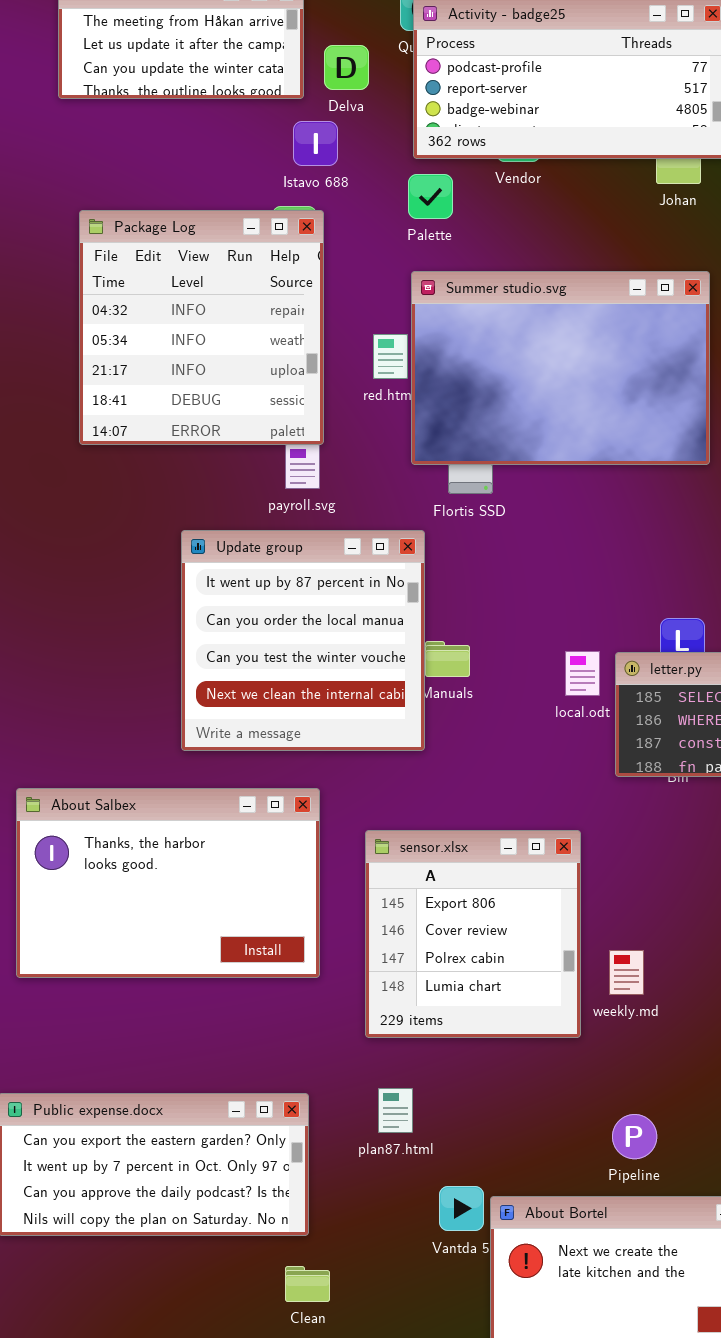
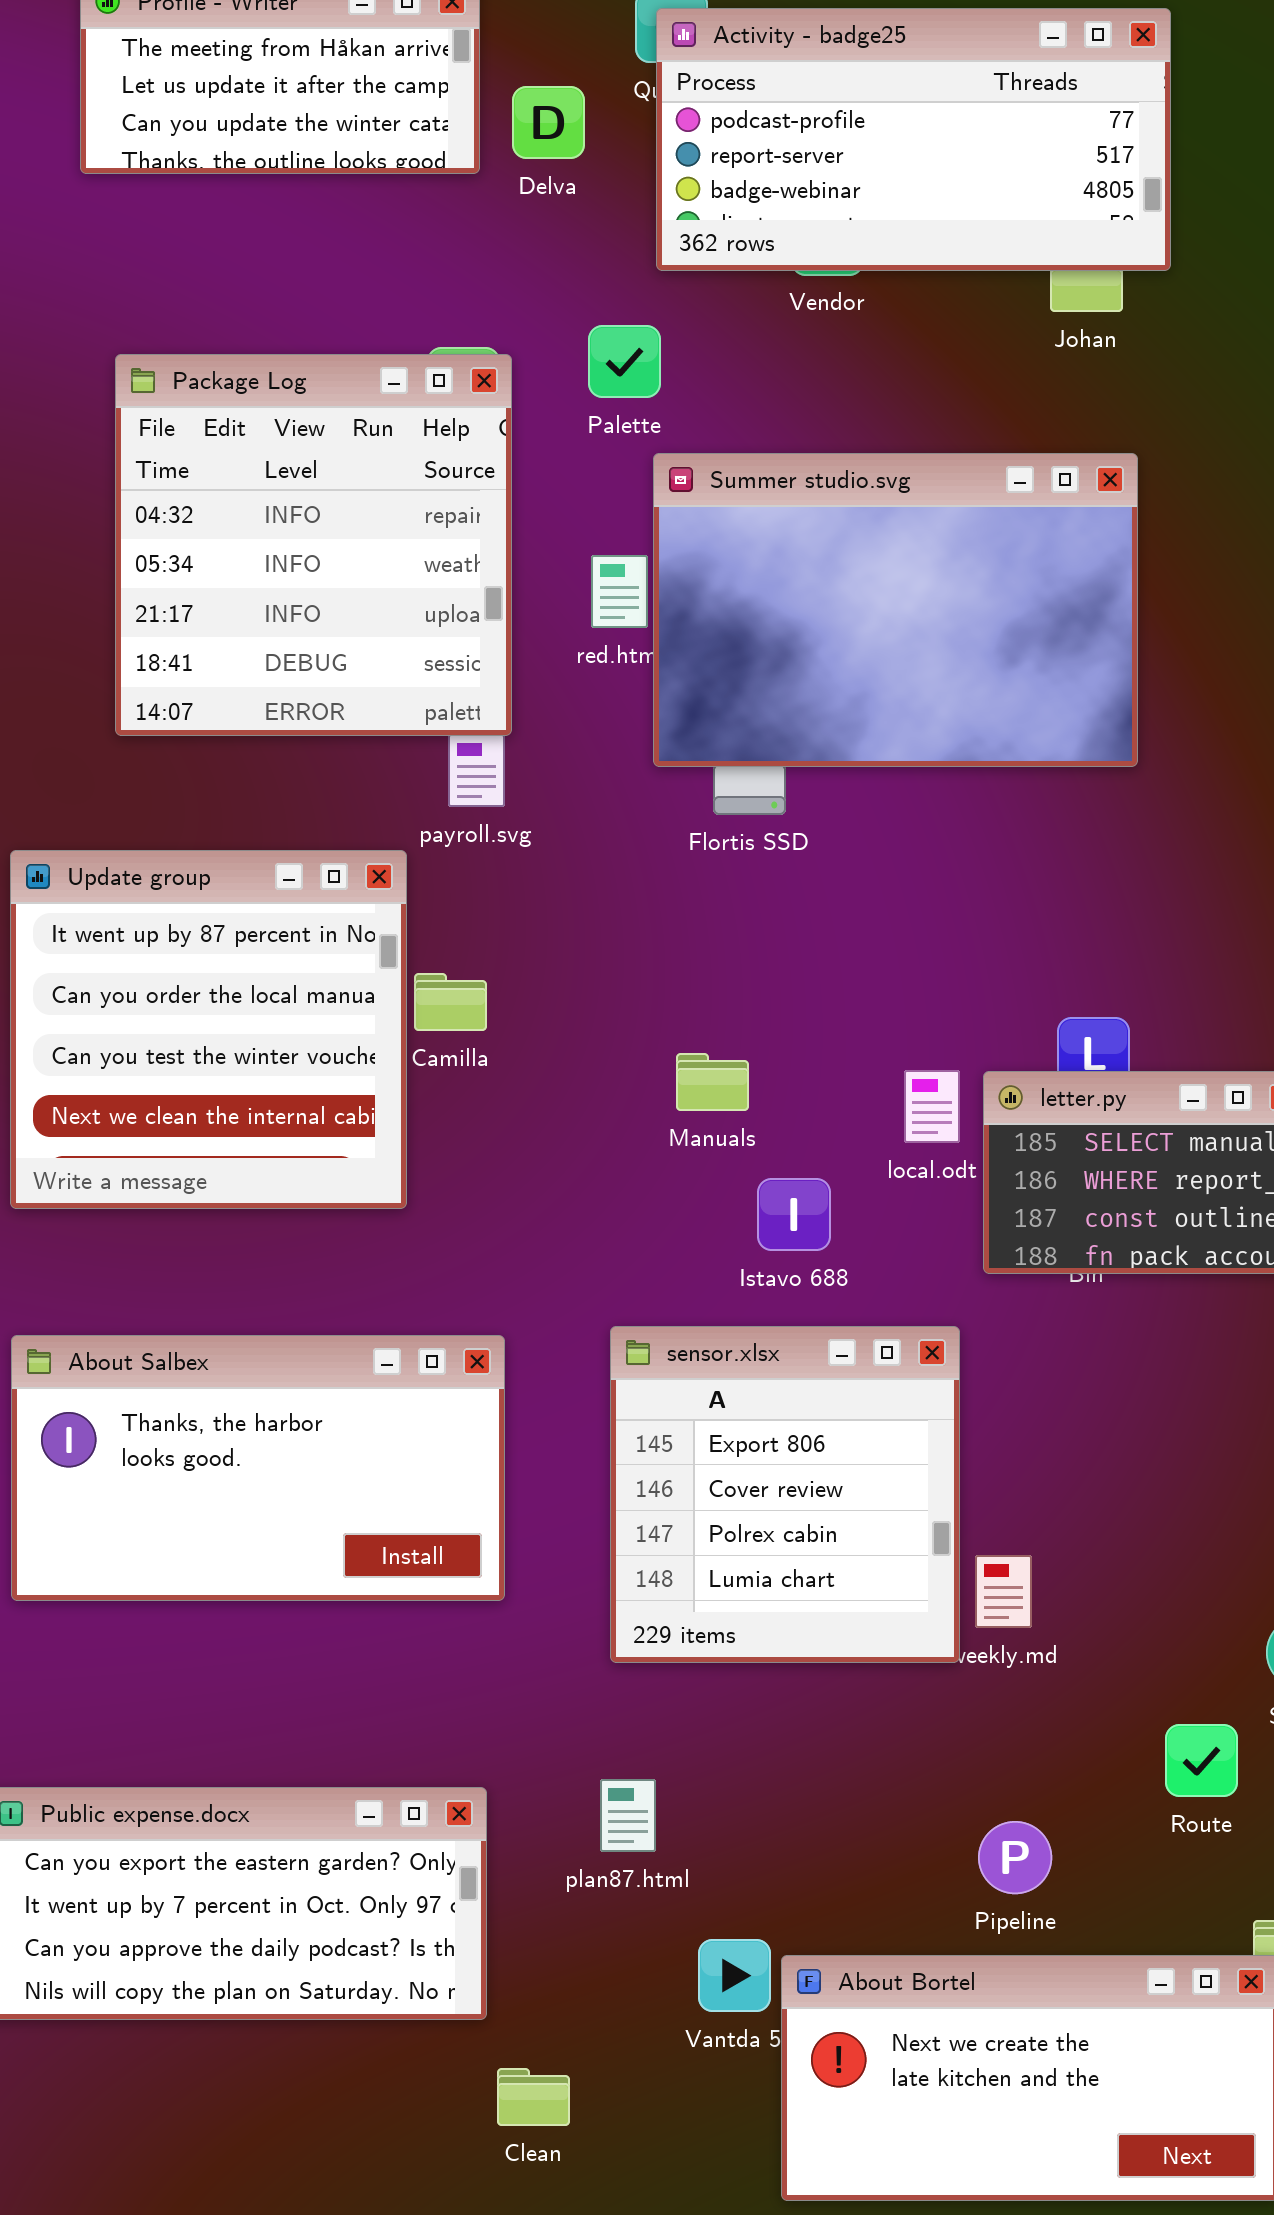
Istavo 688: [293,121,338,166] -> [757,1178,831,1251], moved
Palette: [408,174,453,219] -> [588,325,661,398], moved
Update group: [181,530,425,751] -> [10,850,407,1209], moved
About Salbex: [16,788,320,978] -> [11,1335,505,1601], resized
sensor.xlsx: [365,830,581,1038] -> [610,1326,960,1663], moved
Clean: [285,1266,330,1302] -> [497,2068,570,2126], moved

